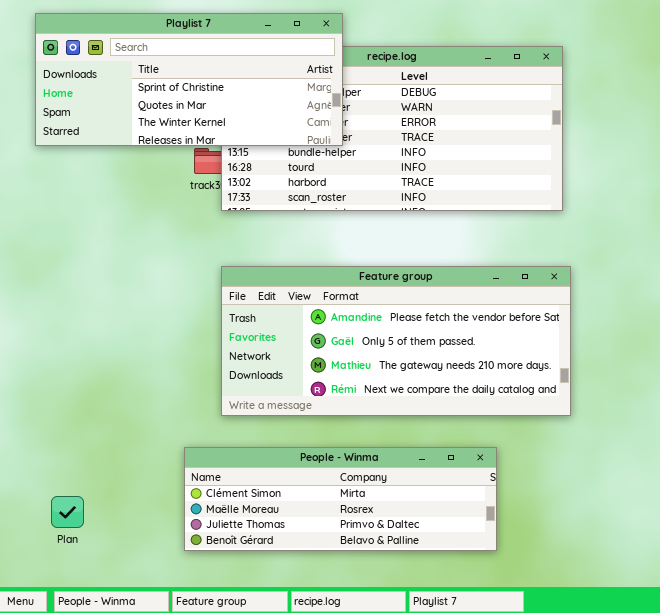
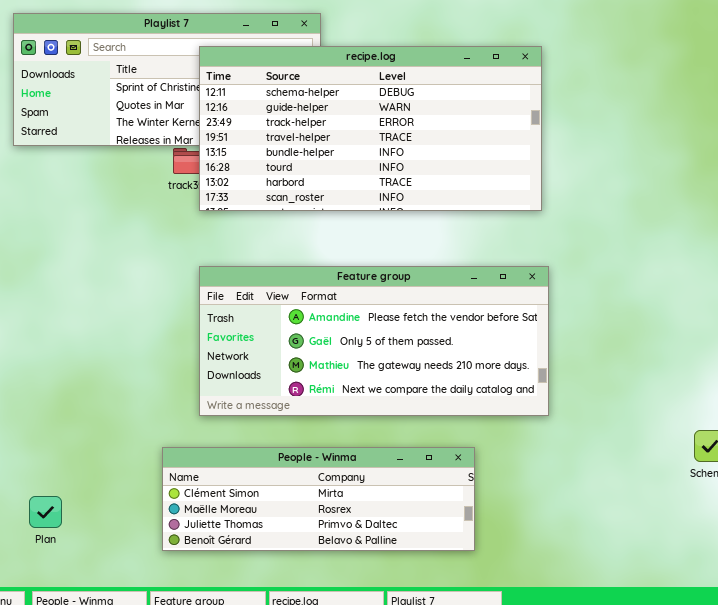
recipe.log: [221,46,563,211] -> [199,46,542,211], raised

